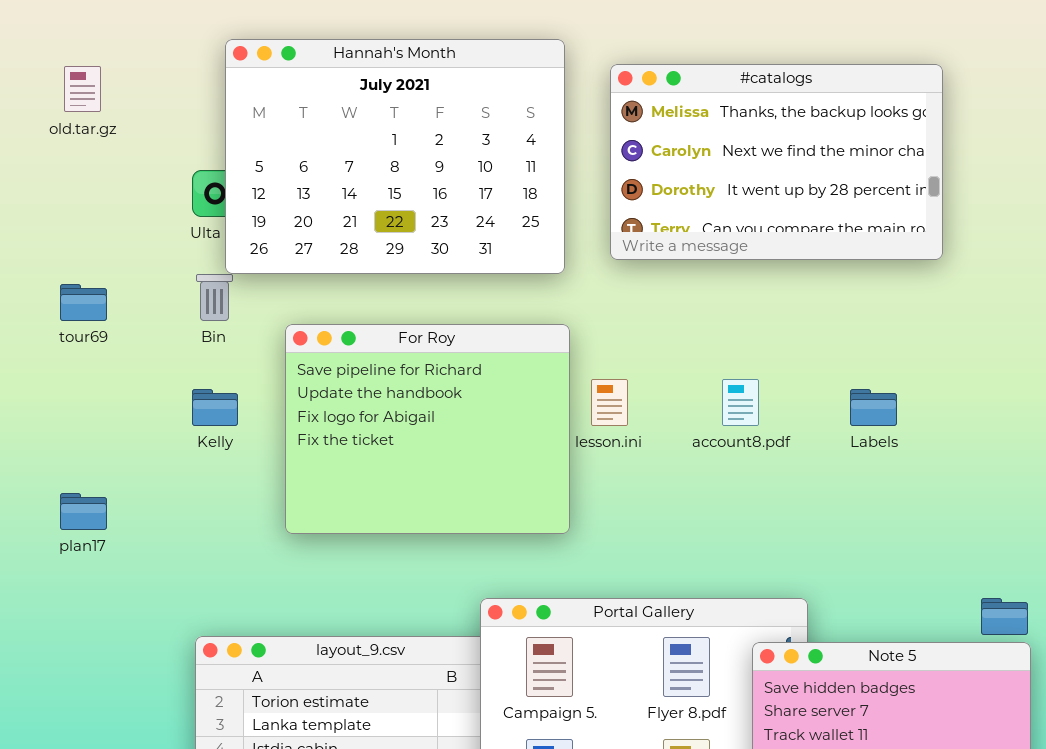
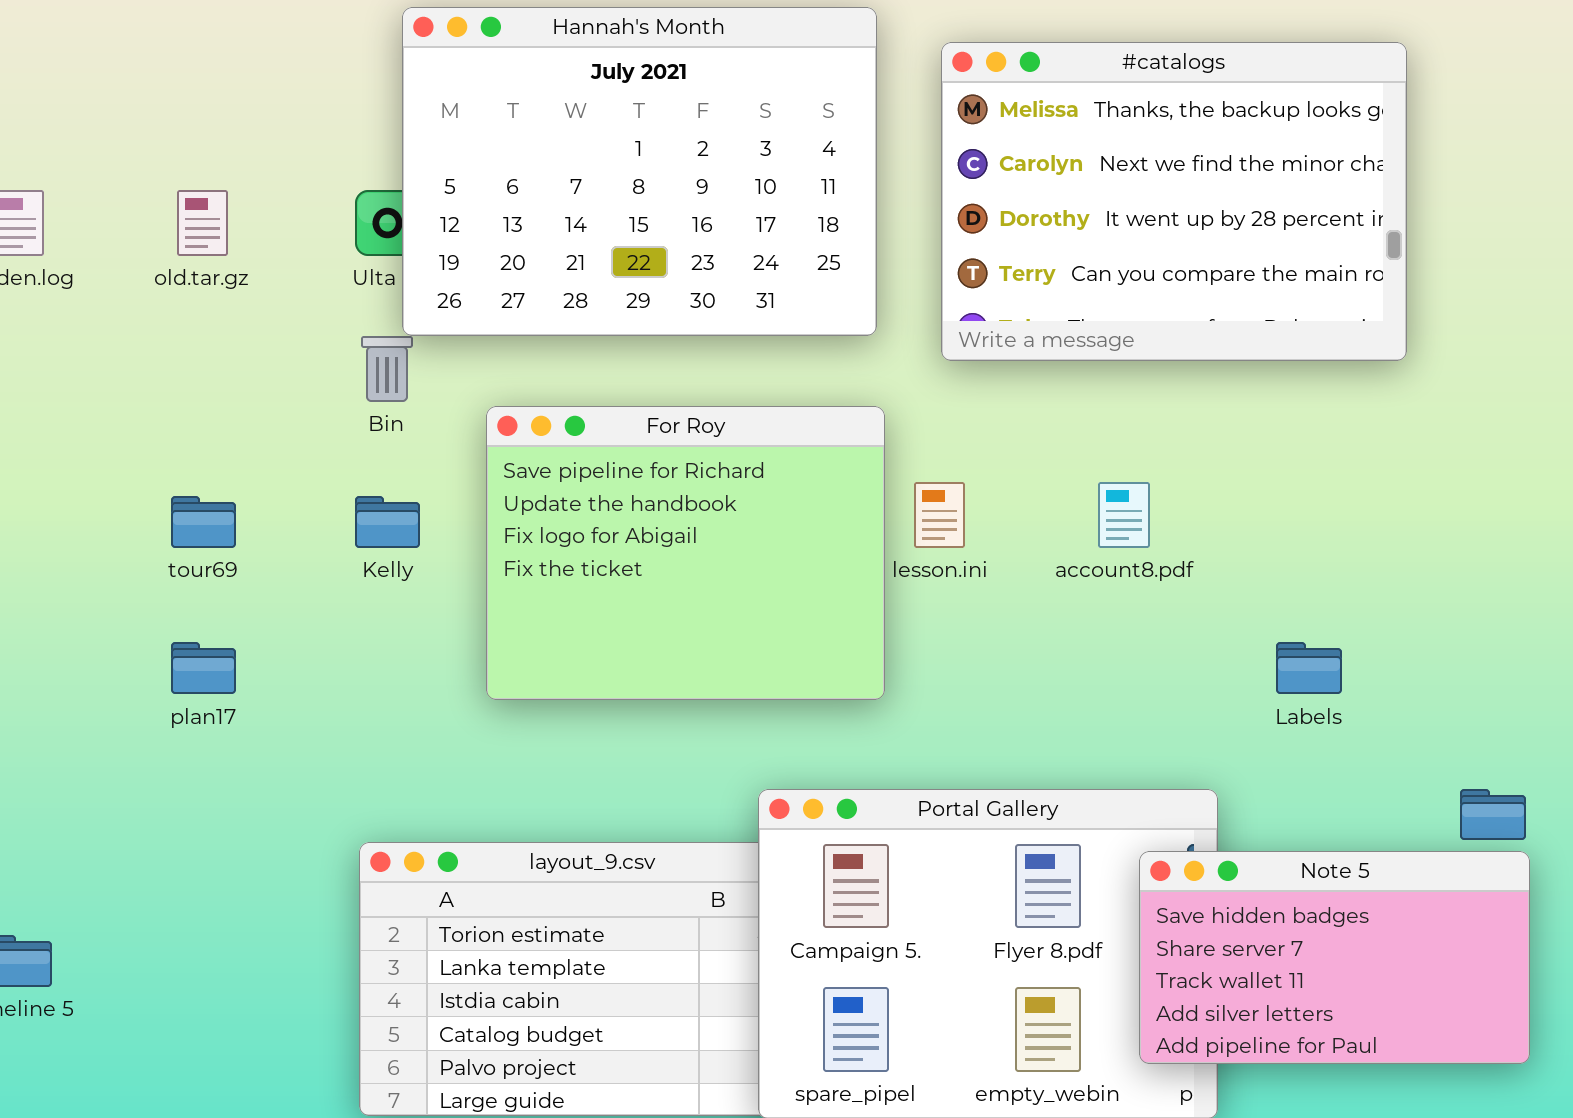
#catalogs: [610,64,943,260] -> [941,42,1407,361], resized
old.tar.gz: [64,66,101,112] -> [177,190,228,256], moved
tour69: [60,284,107,321] -> [171,496,236,548], moved
Labels: [850,389,897,426] -> [1276,642,1342,694], moved

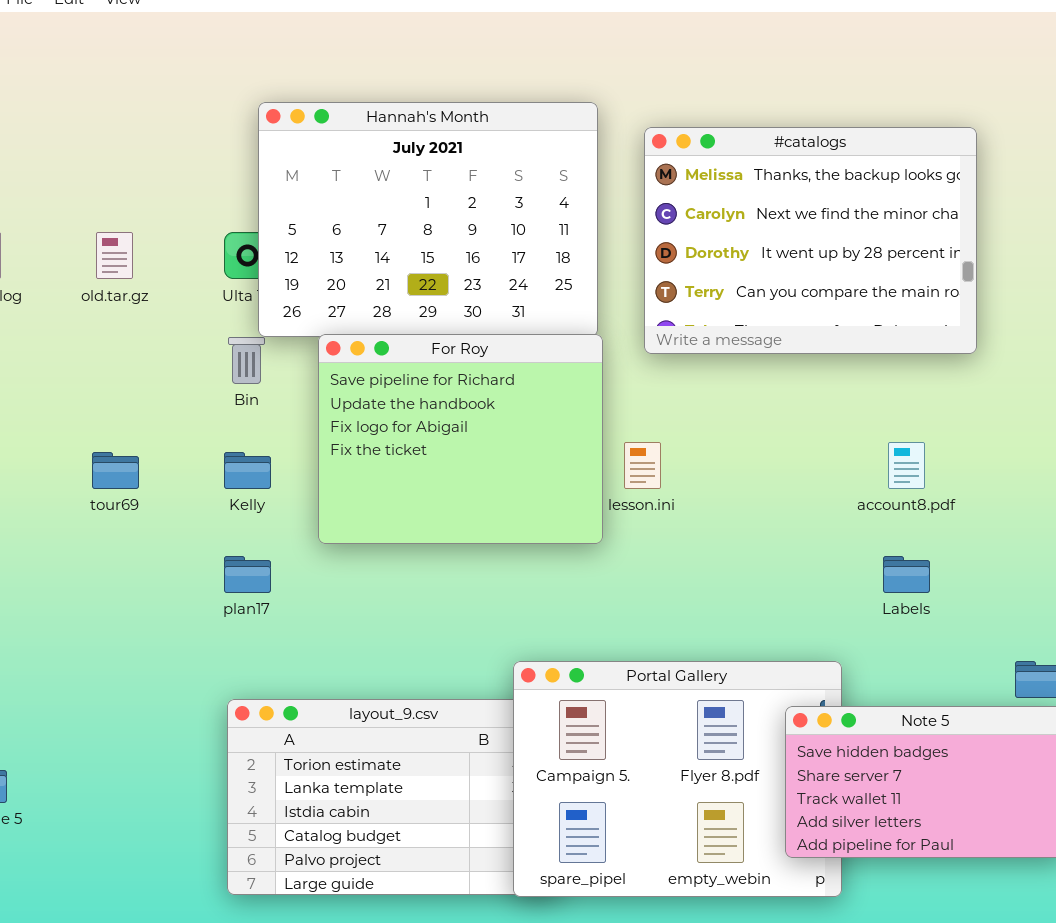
For Roy: [486,406,885,700] -> [318,334,603,544], moved
account8.pdf: [1098,482,1150,548] -> [888,442,925,489], moved
plan17: [171,642,236,694] -> [224,556,271,593], moved

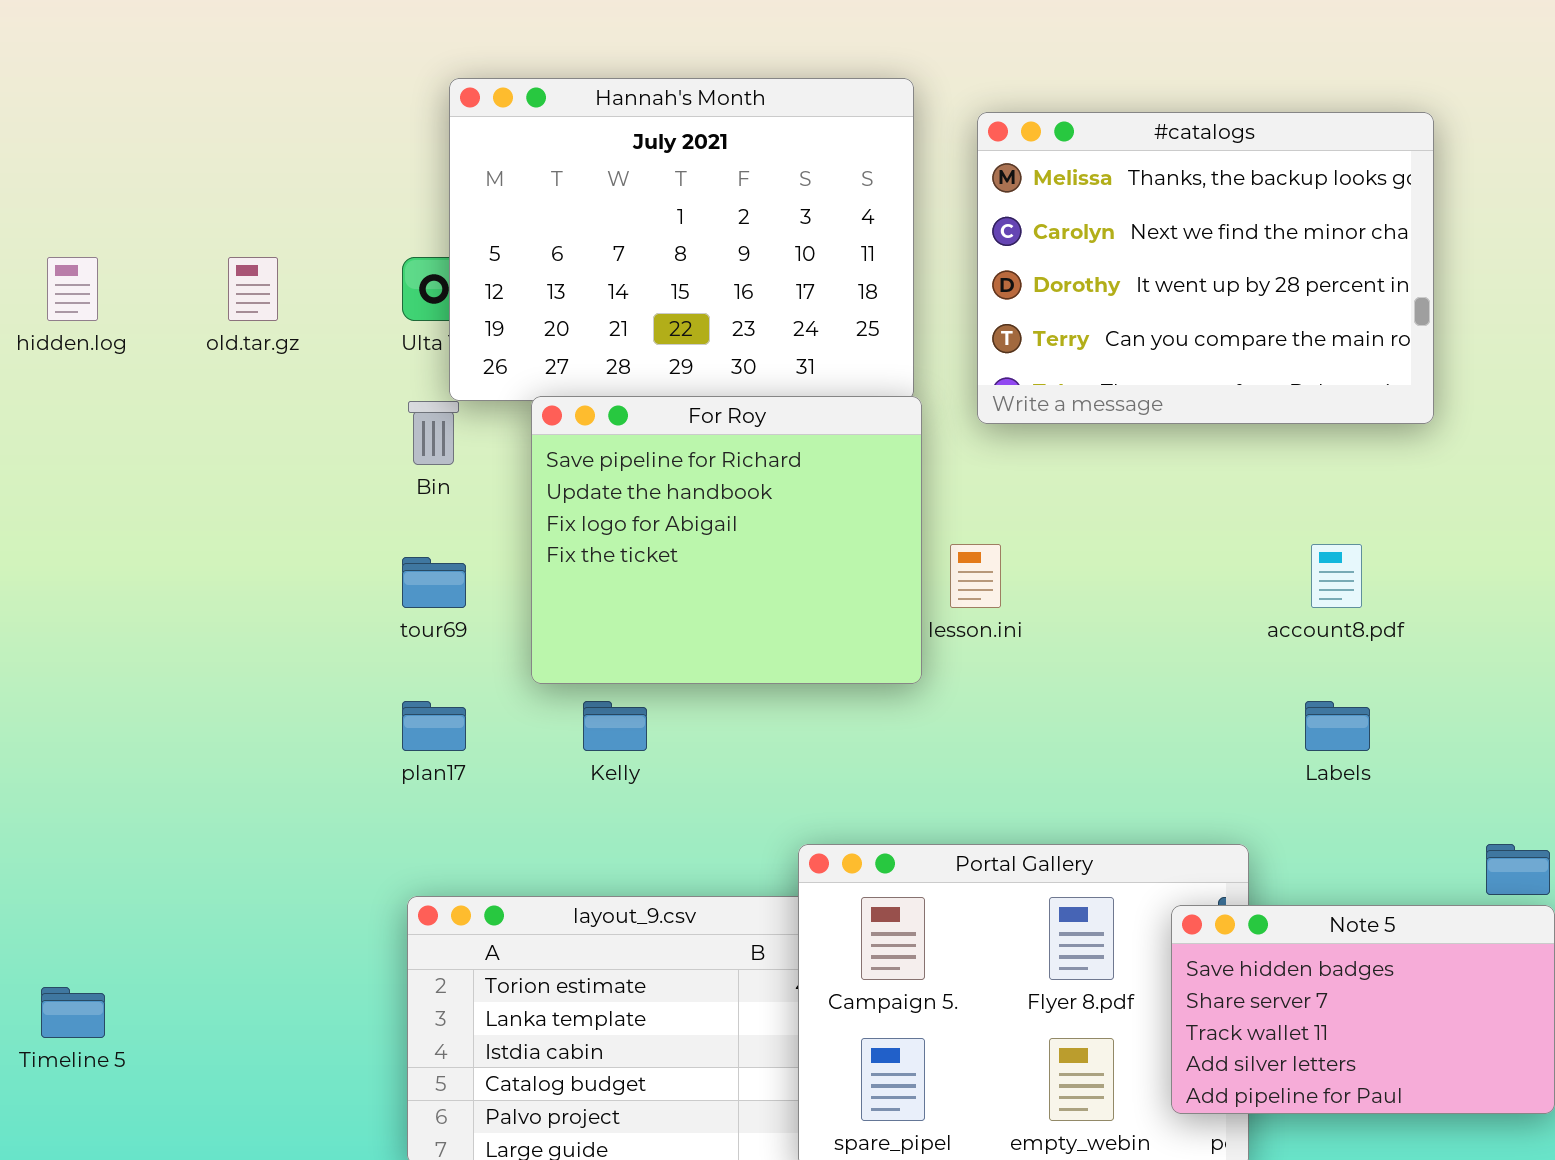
tour69: [92,452,139,489] -> [402,557,466,608], moved
Kelly: [224,452,271,489] -> [583,701,647,751], moved

